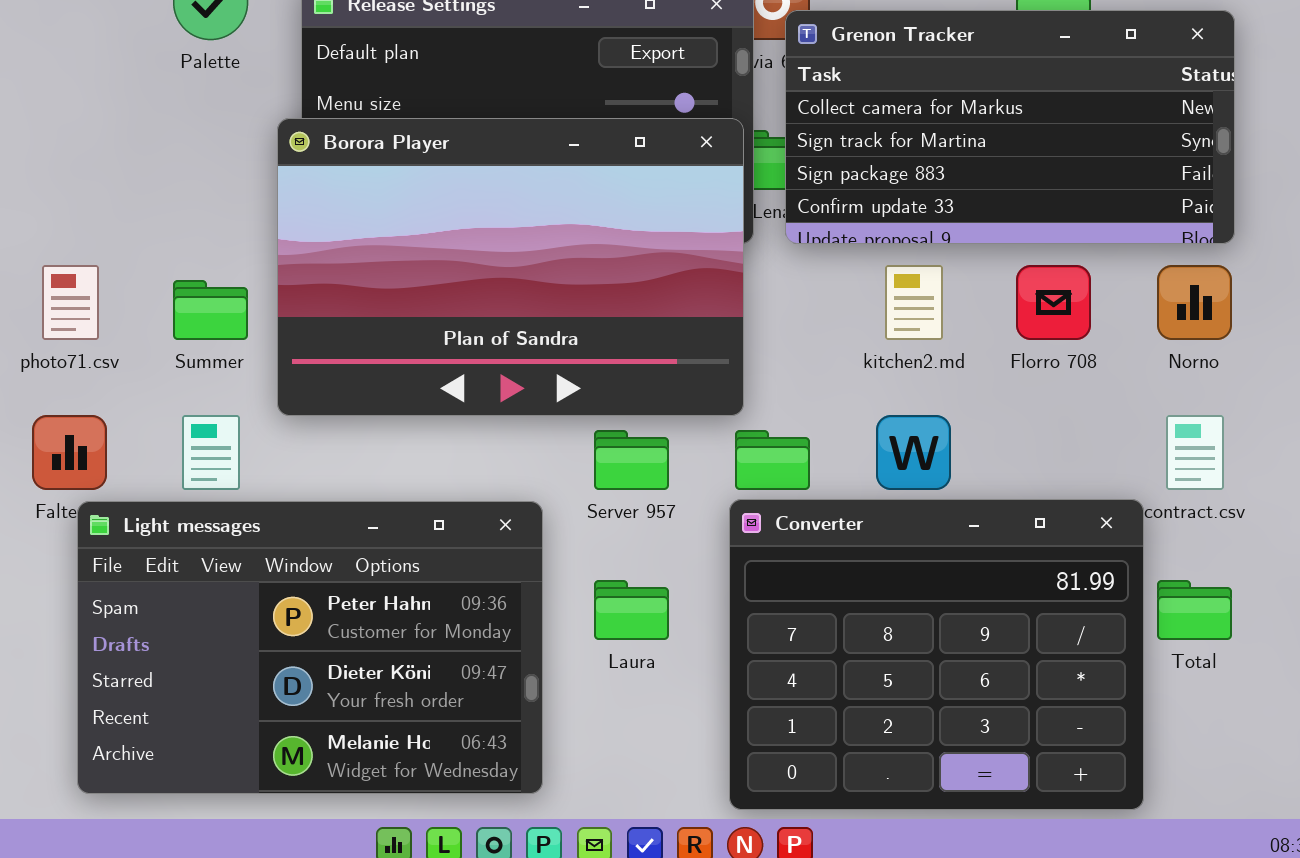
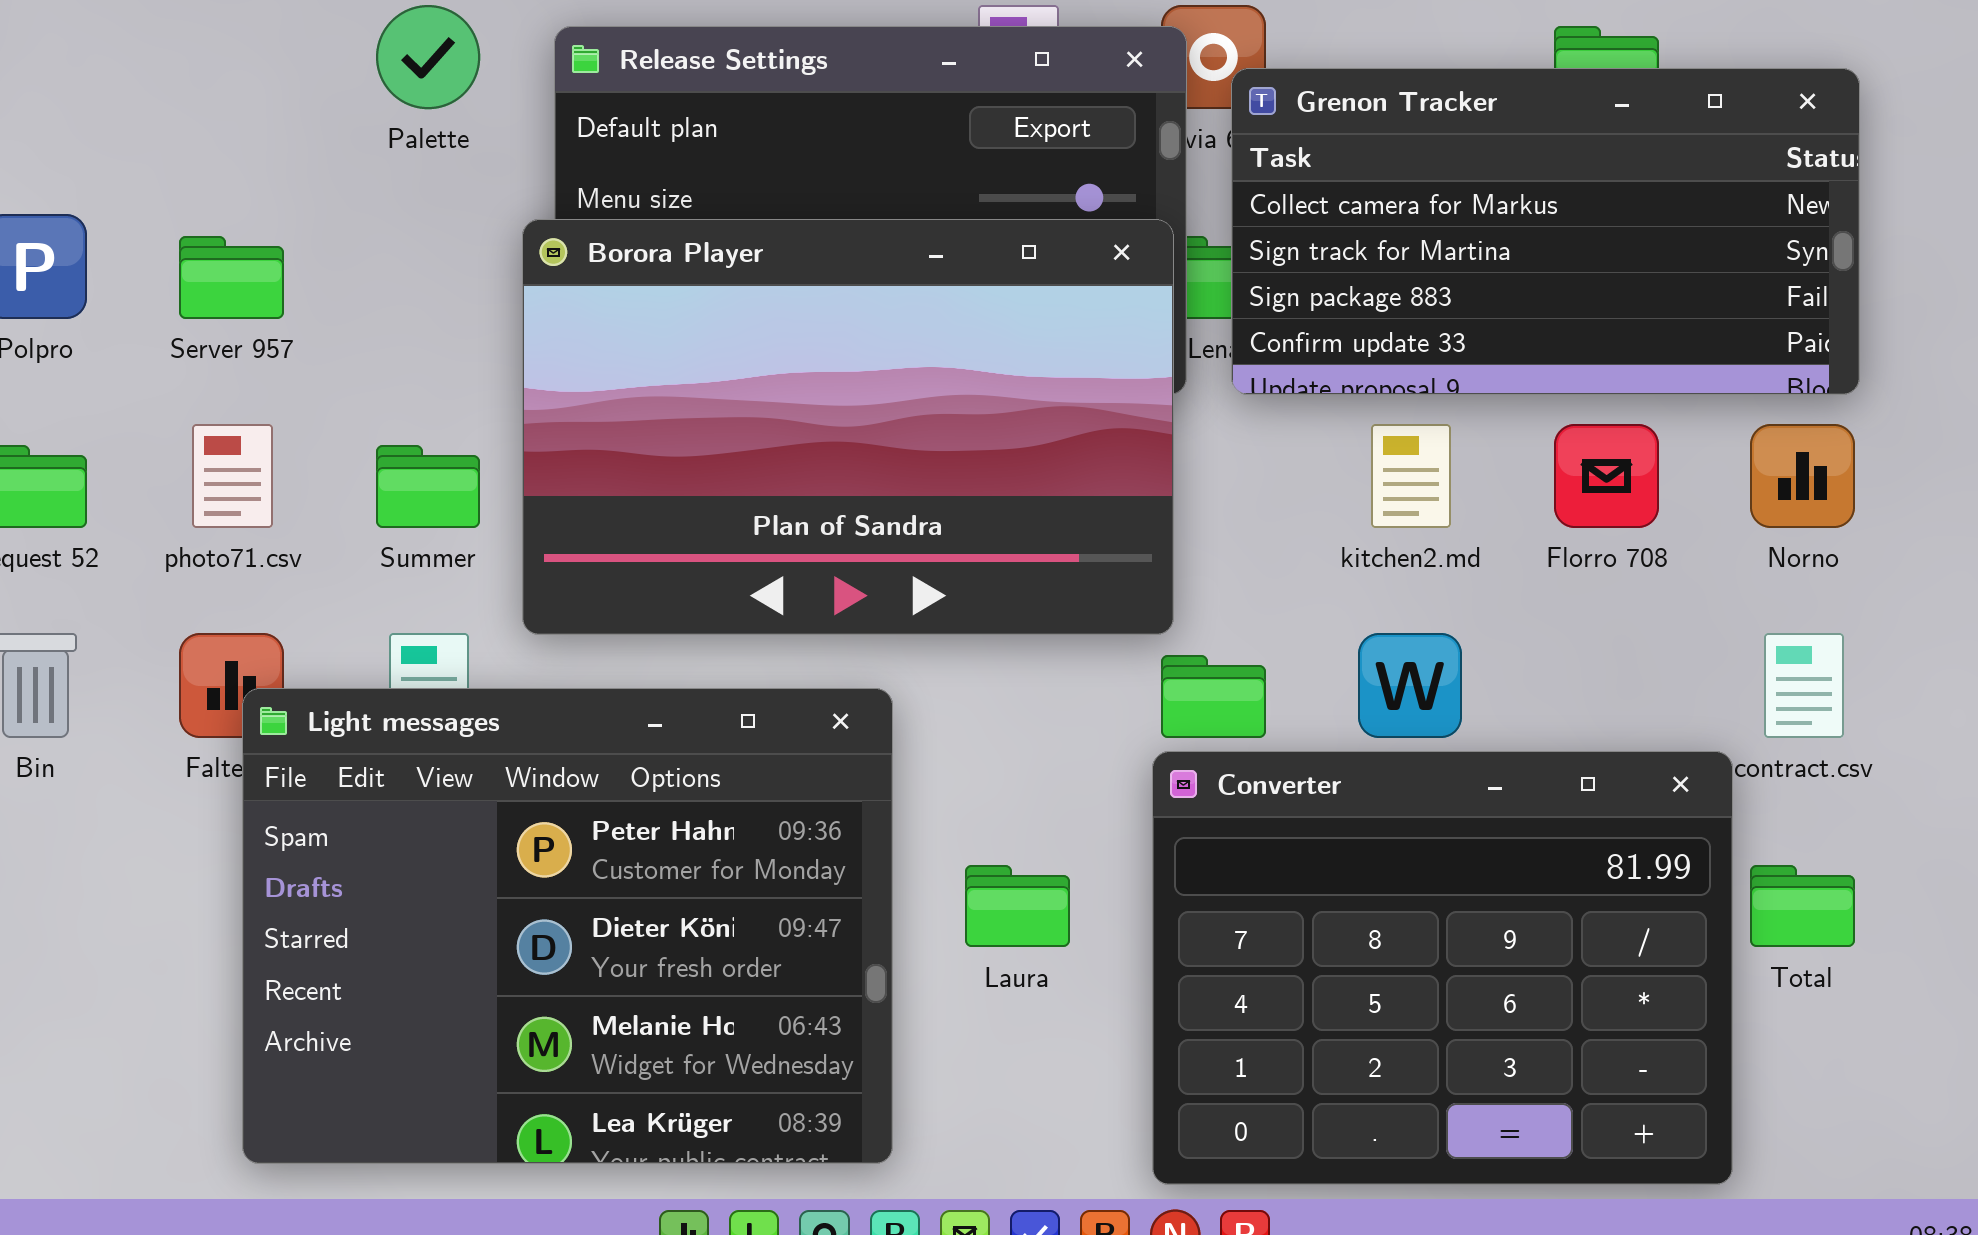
Server 957: [594,430,669,490] -> [179,236,284,319], moved
Light messages: [77,501,543,794] -> [242,688,893,1164], resized

